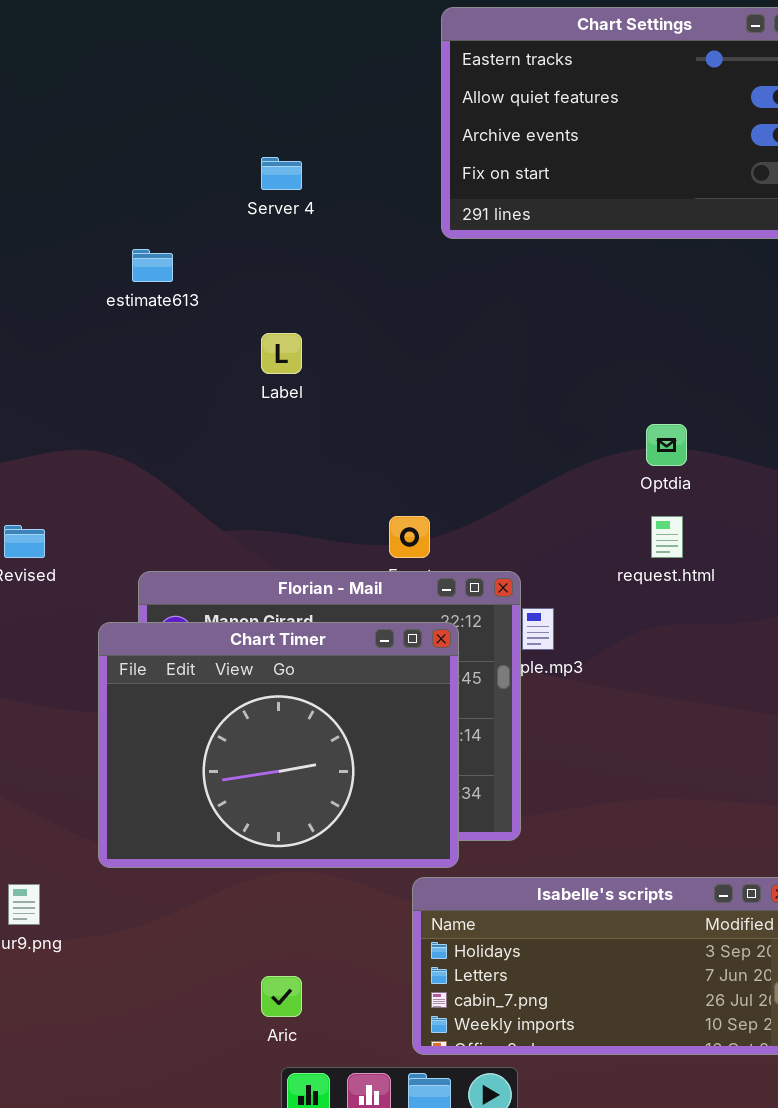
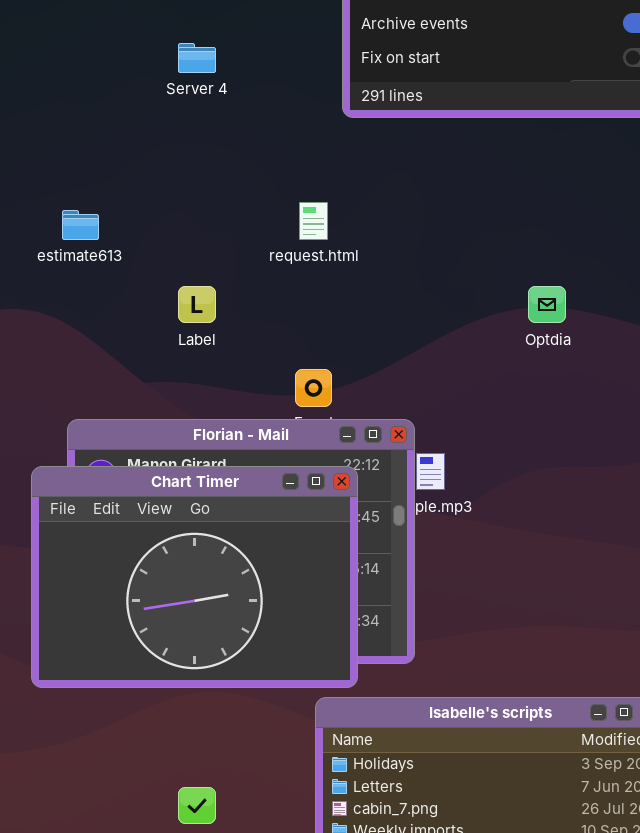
estimate613: [132,249,173,282] -> [62,210,99,240], moved
Label: [261,333,302,374] -> [178,286,216,323], moved
request.html: [651,516,683,558] -> [299,202,328,240], moved

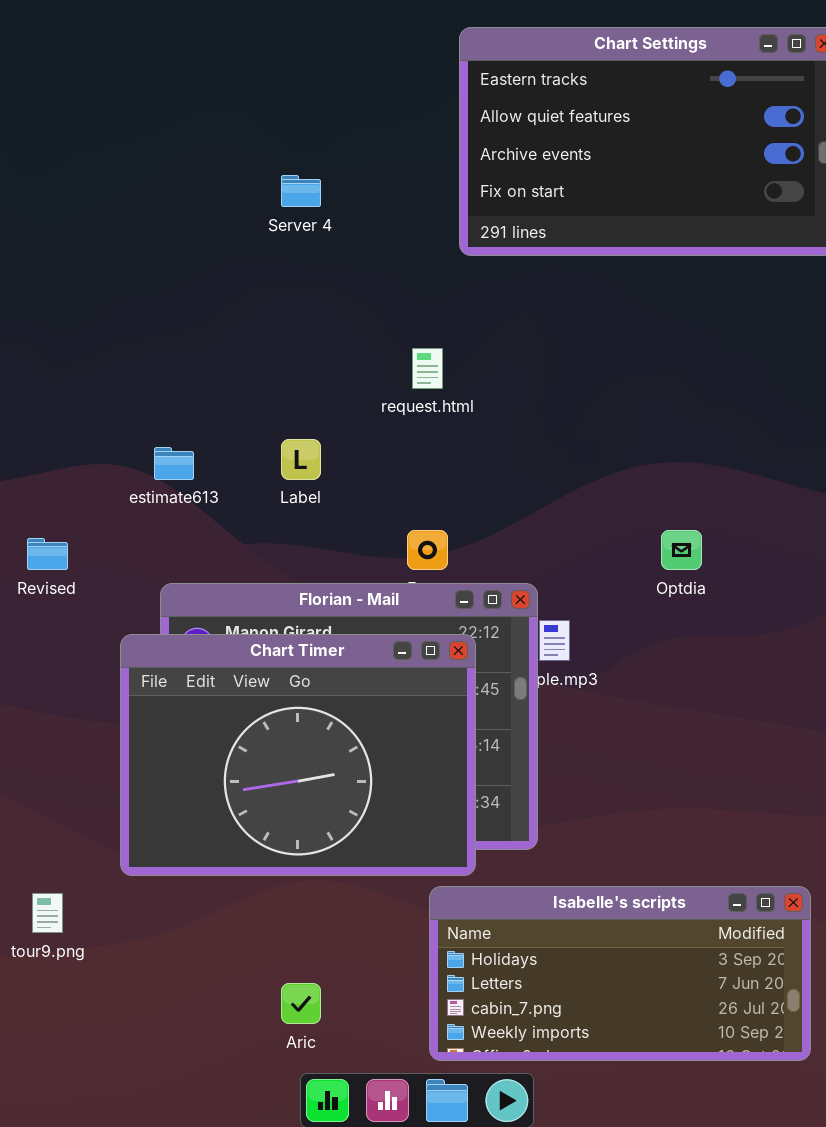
estimate613: [62,210,99,240] -> [154,447,194,480], moved
Optdia: [528,286,566,323] -> [661,530,702,570], moved

